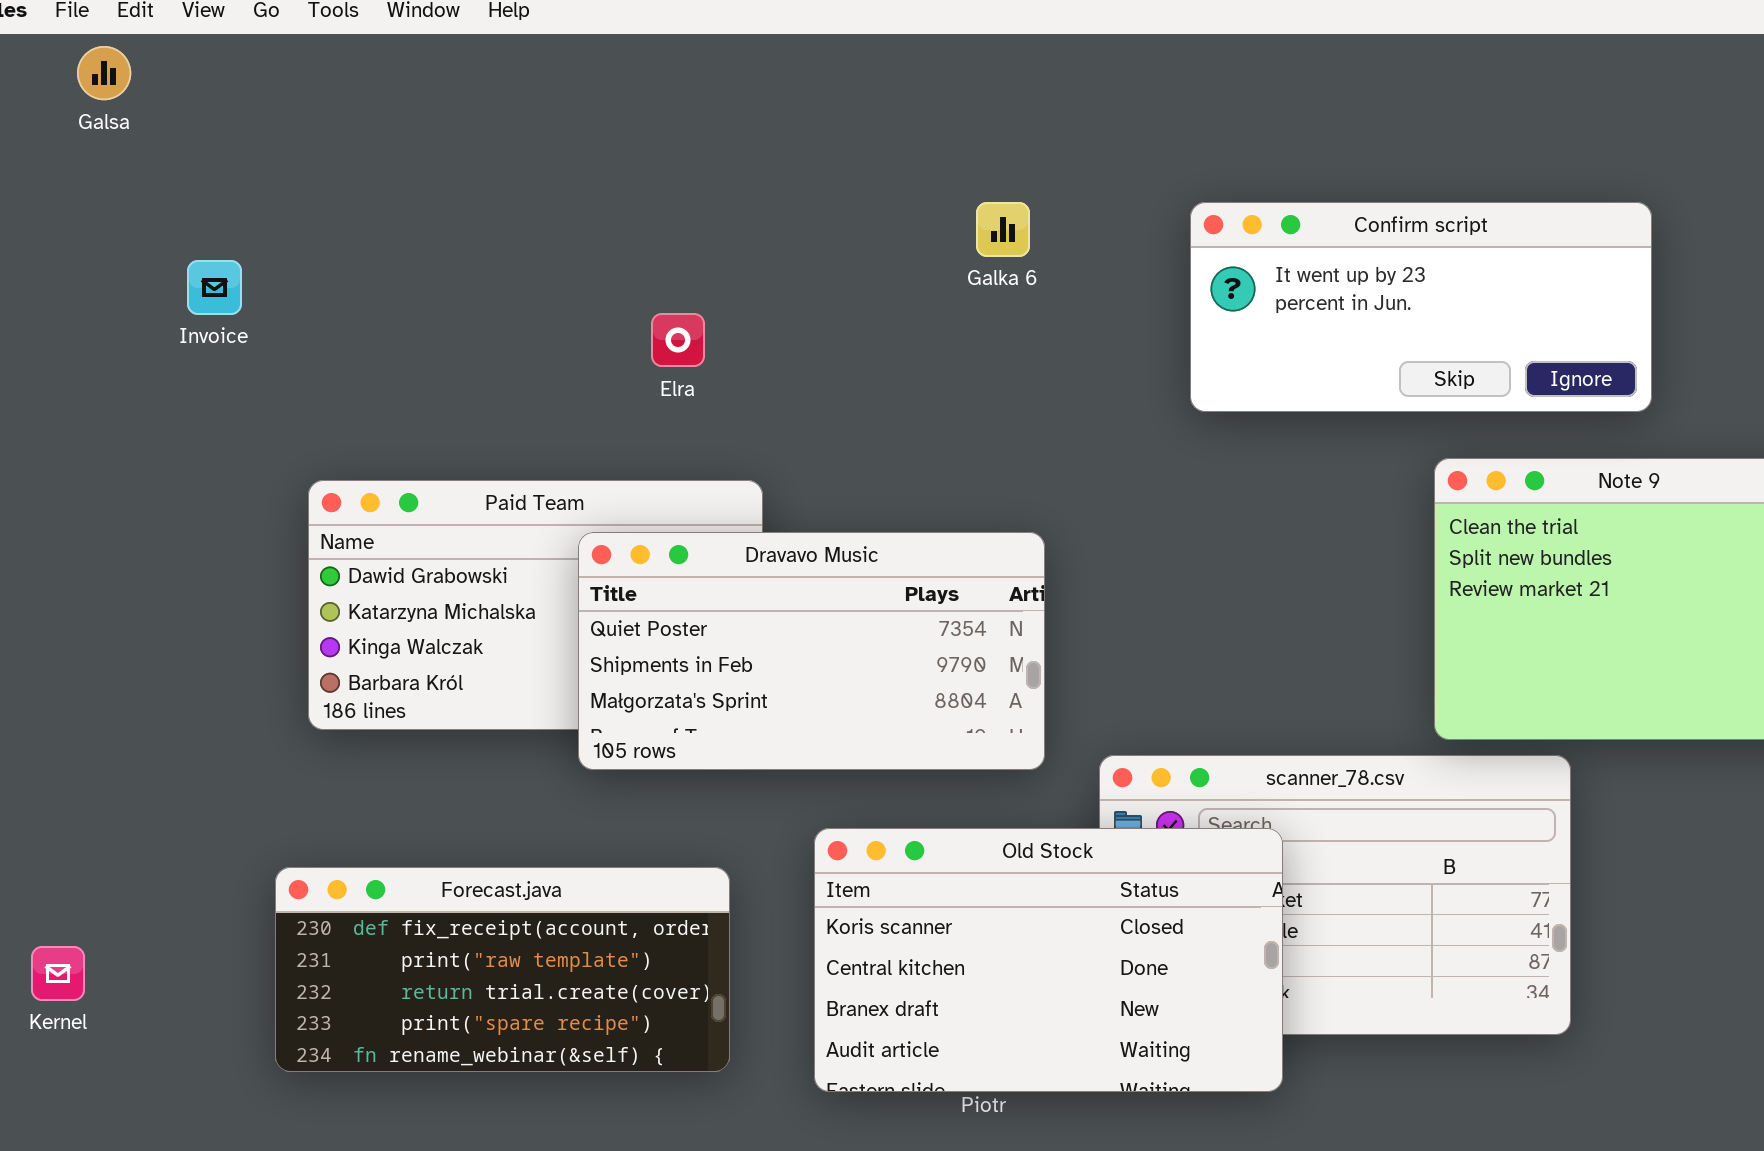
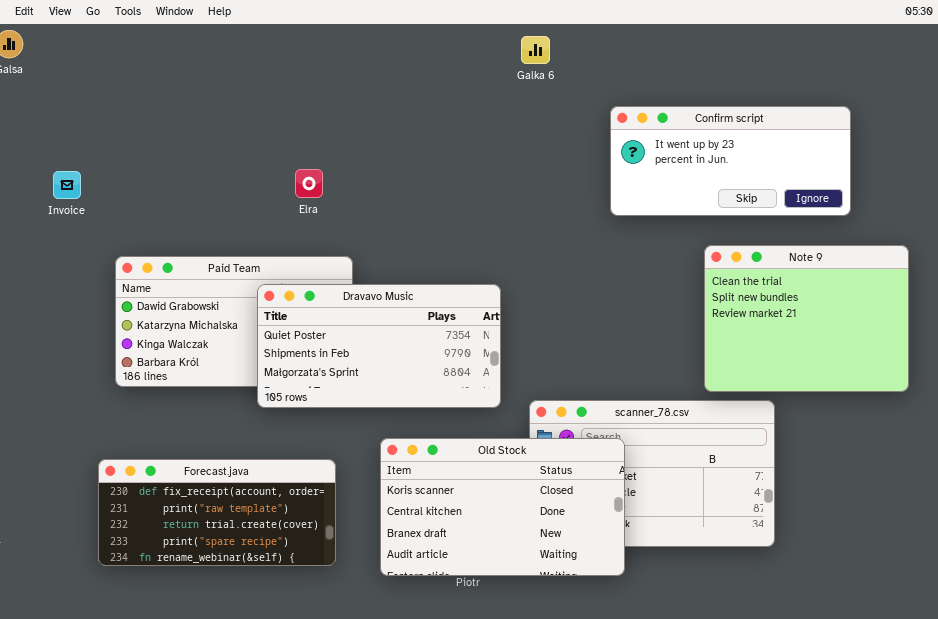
Galka 6: [976,202,1030,257] -> [521,36,550,64], moved
Confirm script: [1190,202,1652,412] -> [610,106,851,216], moved
Invoice: [187,260,242,315] -> [53,171,81,199], moved

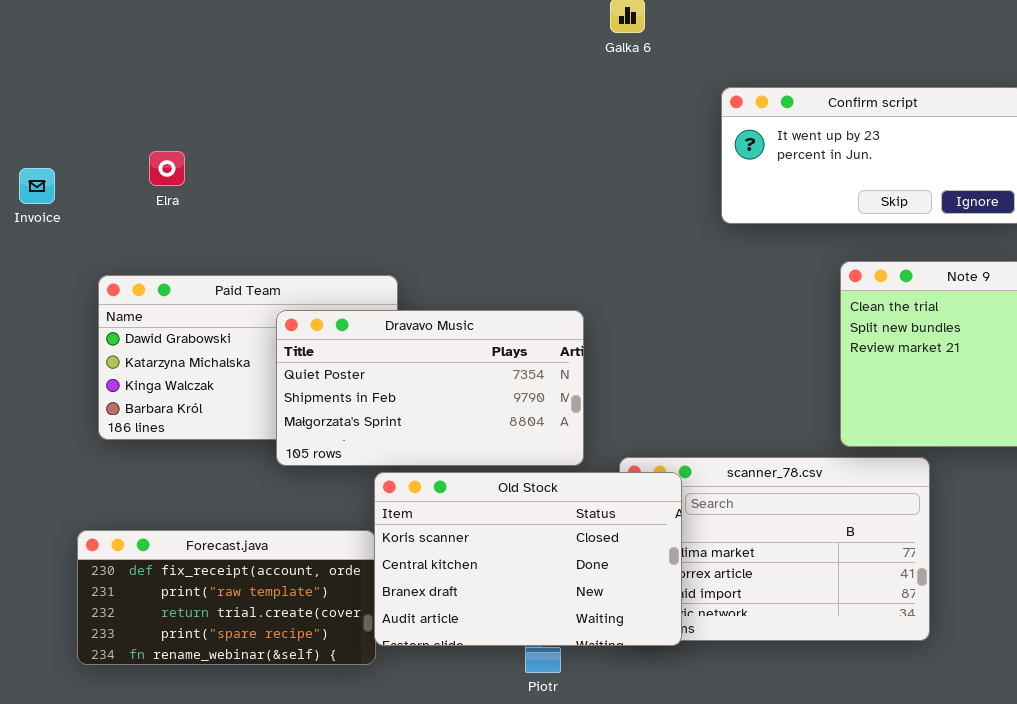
Elra: [295,169,323,198] -> [149,151,185,186], moved
Old Stock: [380,438,625,576] -> [374,472,682,646], moved

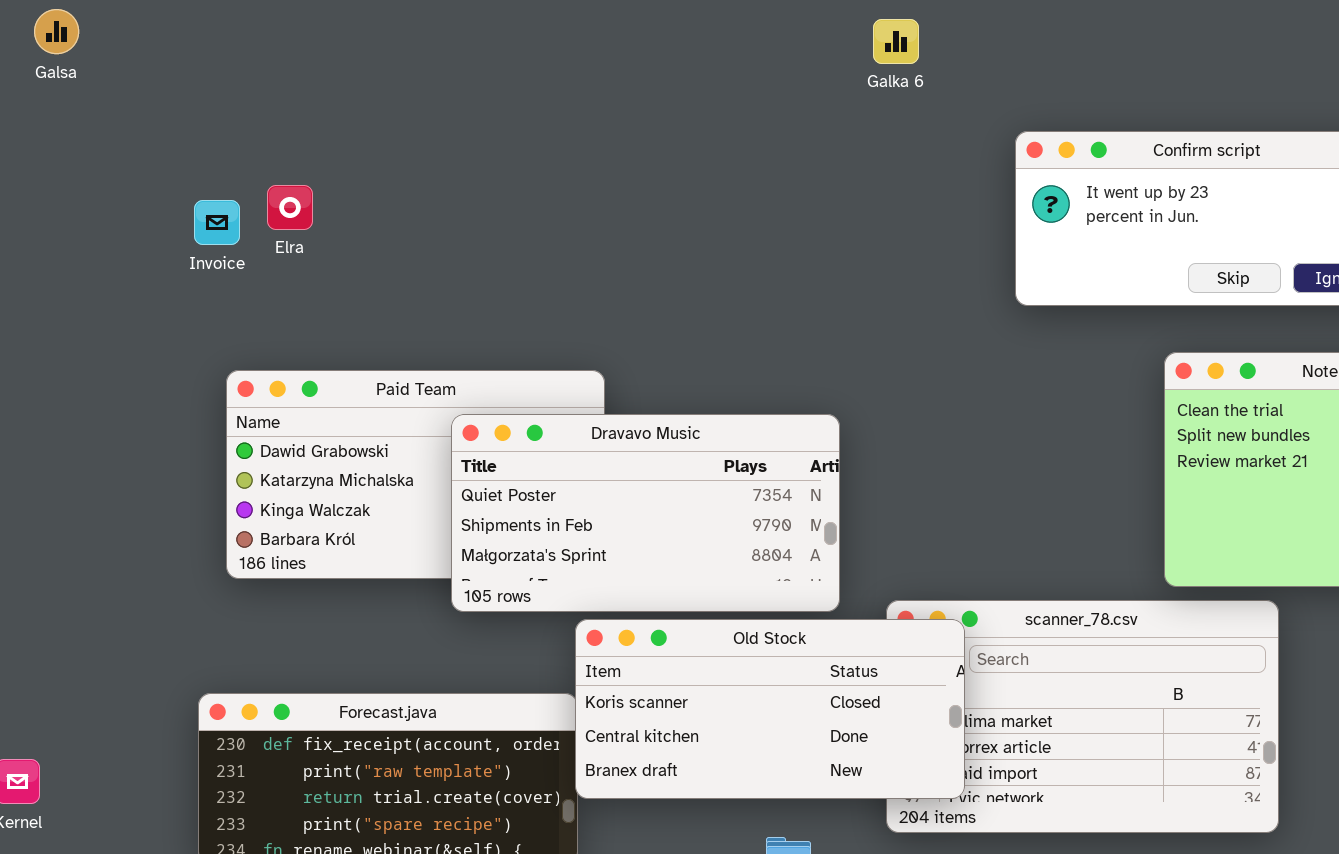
Elra: [149,151,185,186] -> [267,185,313,230], moved
Invoice: [19,168,55,204] -> [194,200,240,245], moved
Old Stock: [374,472,682,646] -> [575,619,965,799], resized

